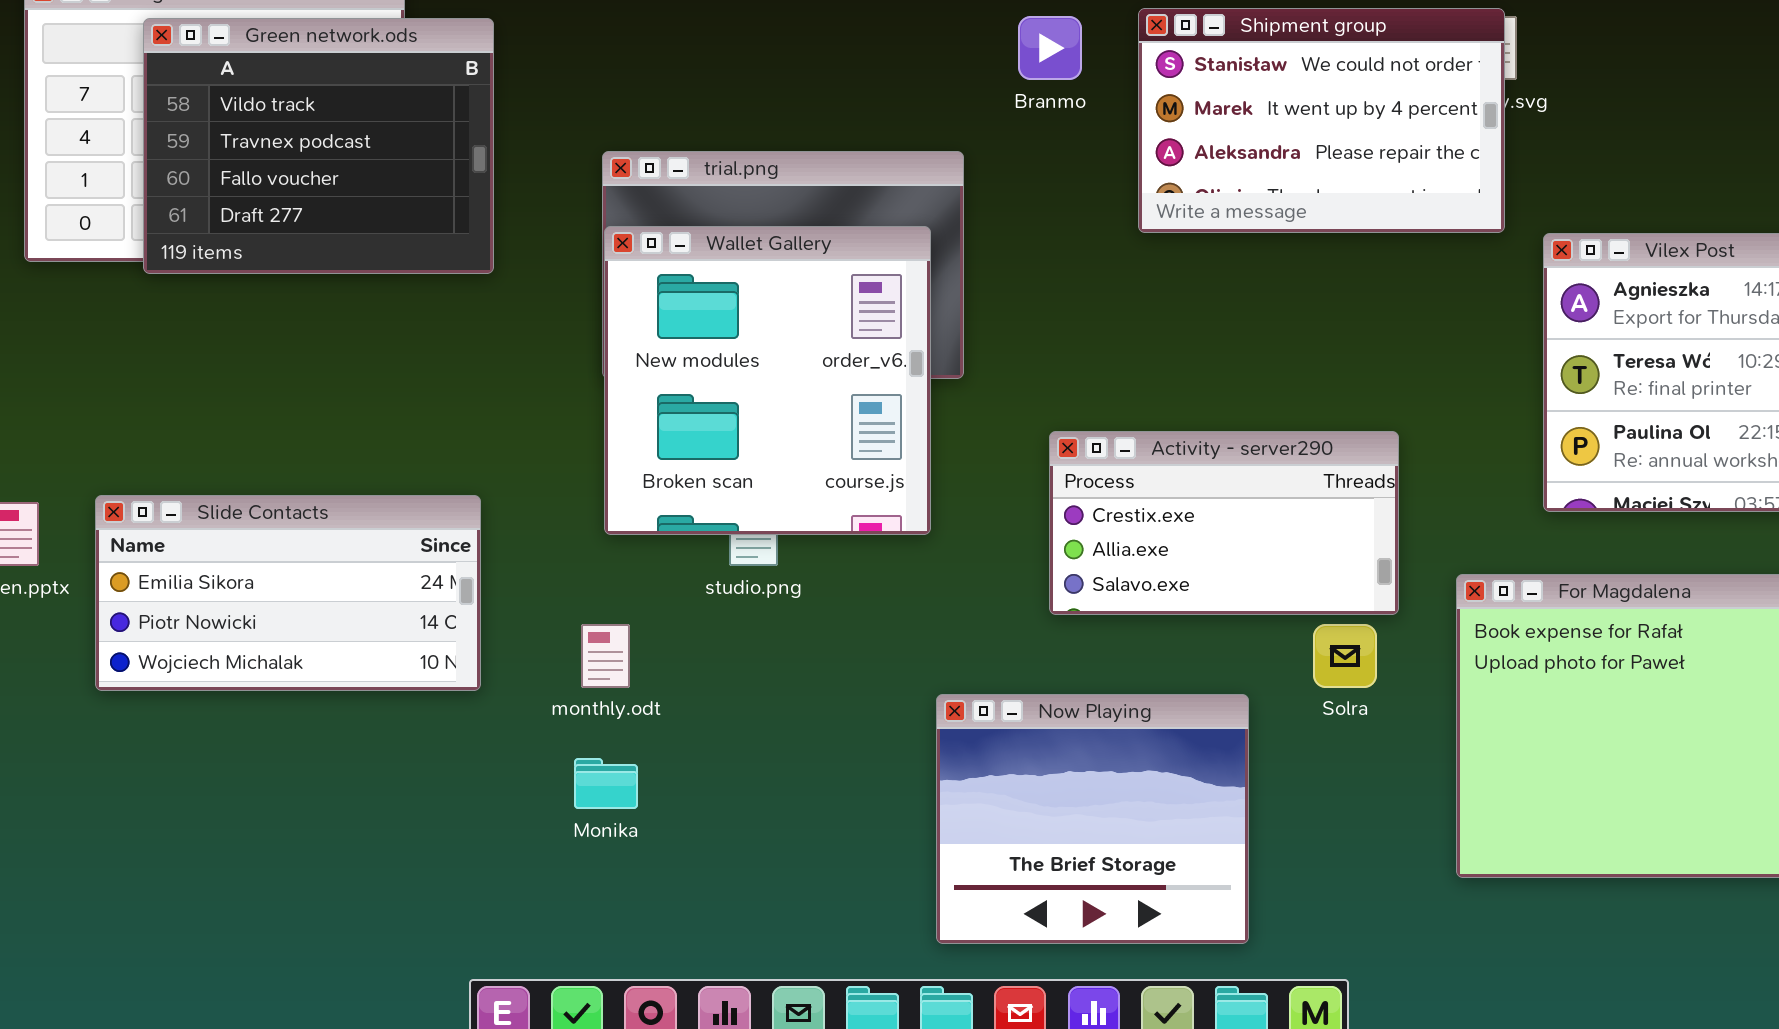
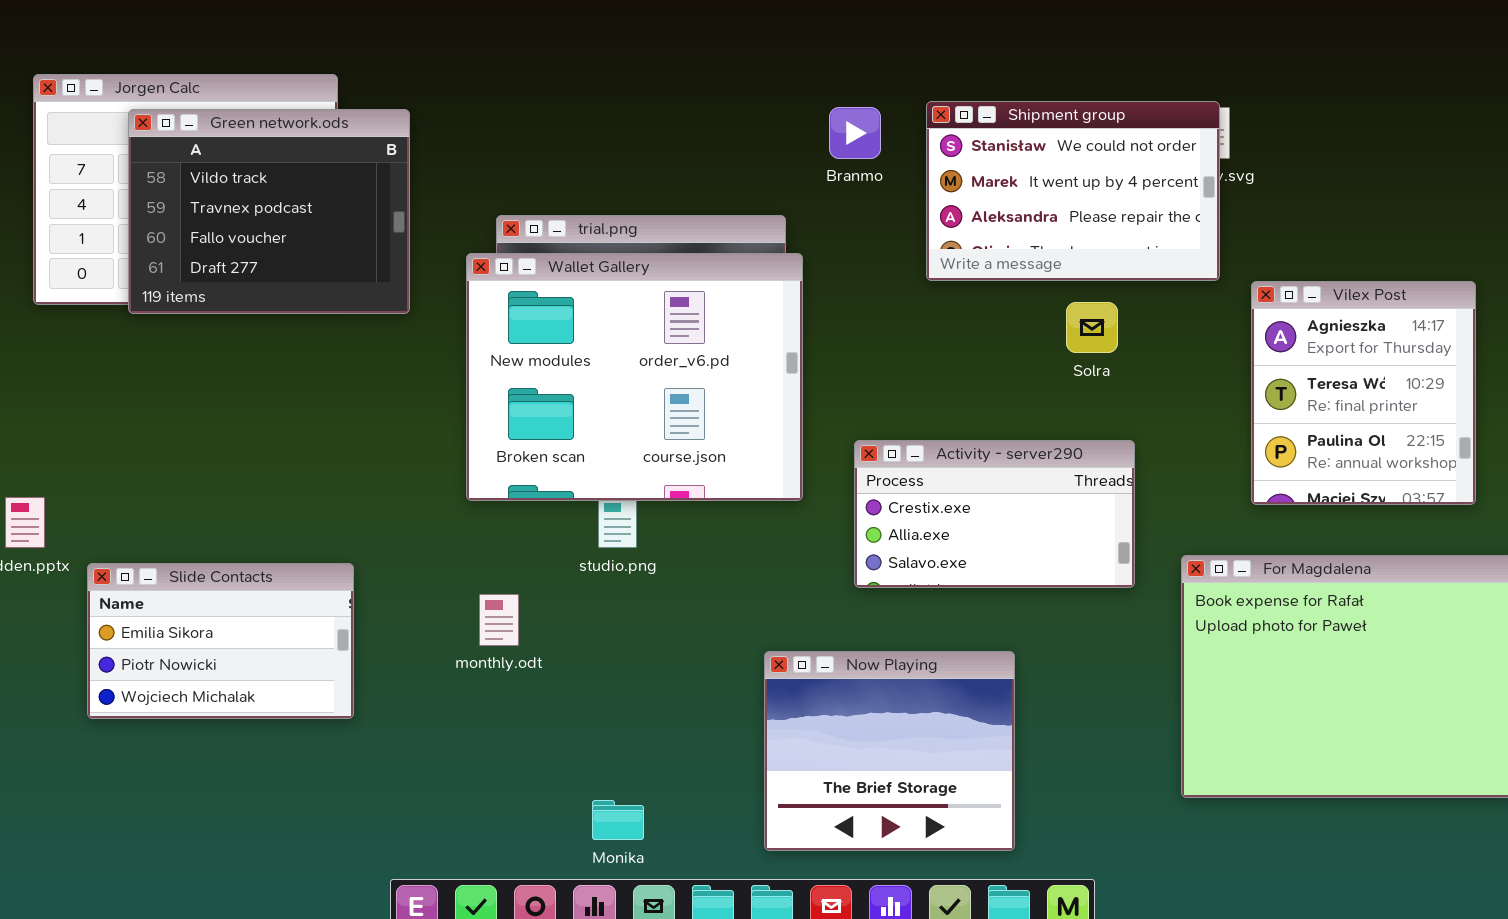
Wallet Gallery: [604,226,931,535] -> [466,253,803,501], moved, resized
Slide Contacts: [95,495,481,691] -> [87,563,354,719], moved, resized
Solra: [1313,624,1377,688] -> [1066,302,1118,353], moved
Monika: [574,758,638,809] -> [592,800,644,840], moved

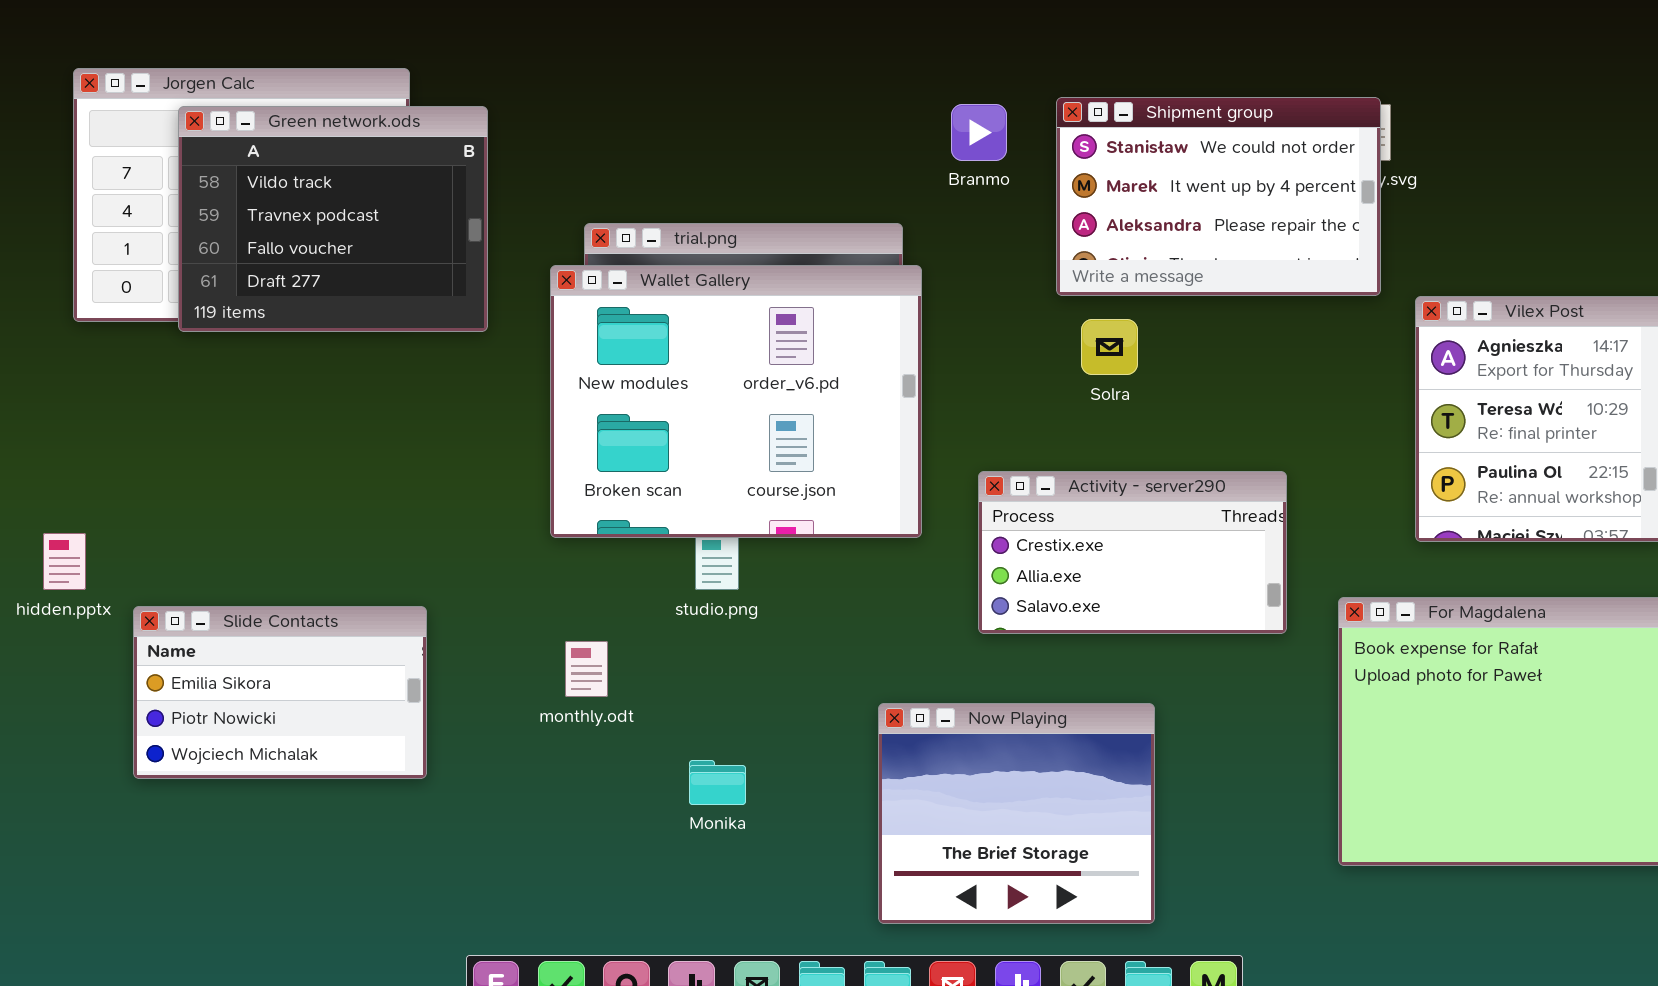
Solra: [1066,302,1118,353] -> [1081,319,1138,375], moved
Monika: [592,800,644,840] -> [689,760,746,805], moved

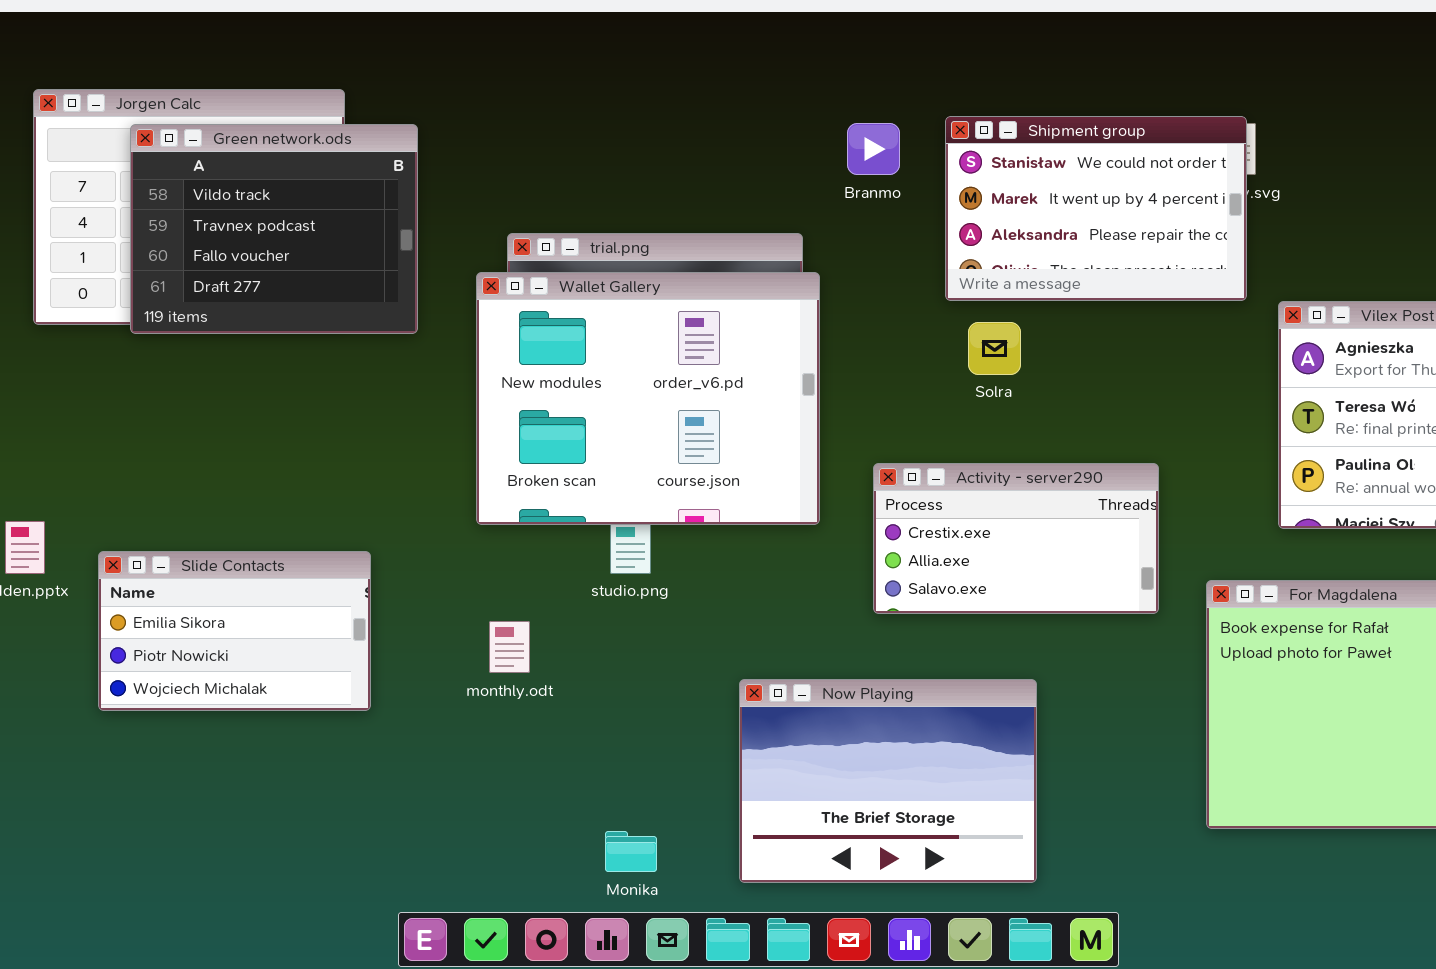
Slide Contacts: [133,606,427,779] -> [98,551,371,711], moved
Now Playing: [878,703,1155,924] -> [739,679,1037,883], resized
Monika: [689,760,746,805] -> [605,831,657,872], moved

